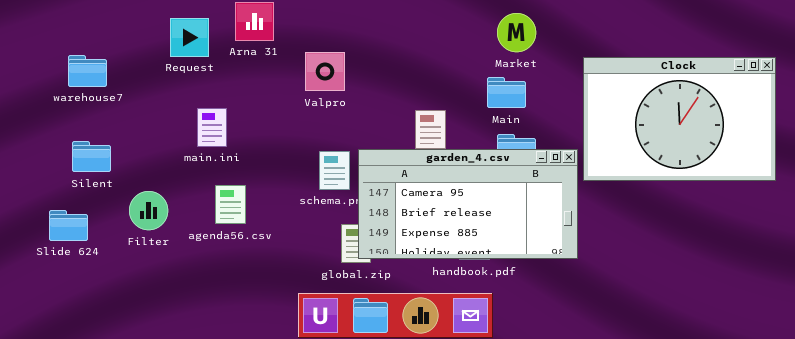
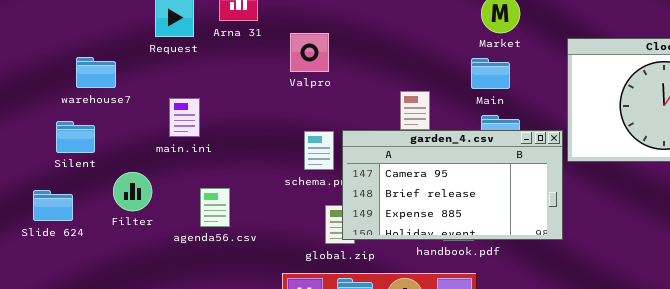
warehouse7: [68,55,107,87] -> [76,57,116,88], moved
main.ini: [197,108,227,147] -> [169,98,200,137], moved
agenda56.csv: [215,185,246,224] -> [200,188,230,227], moved

